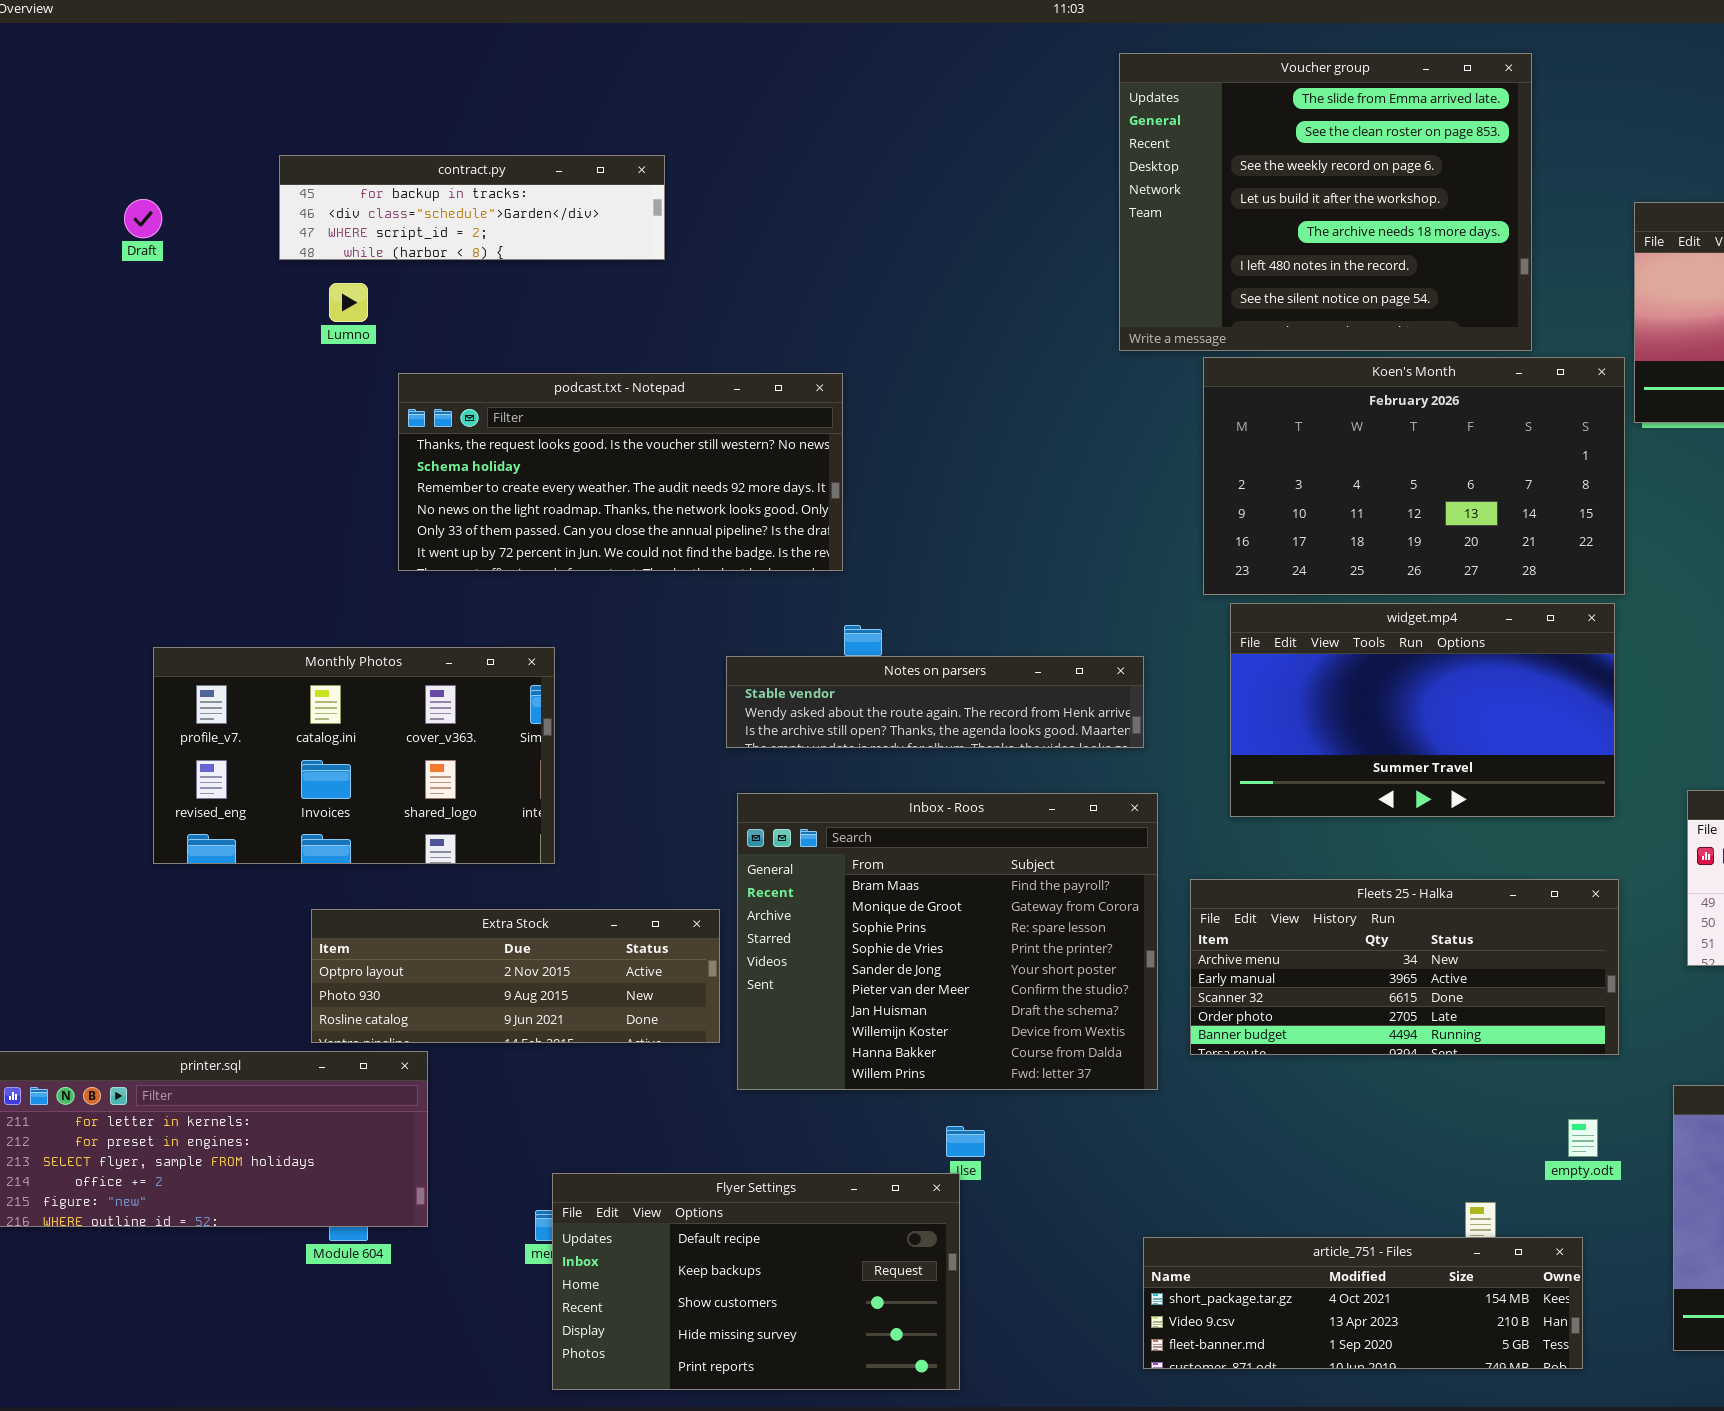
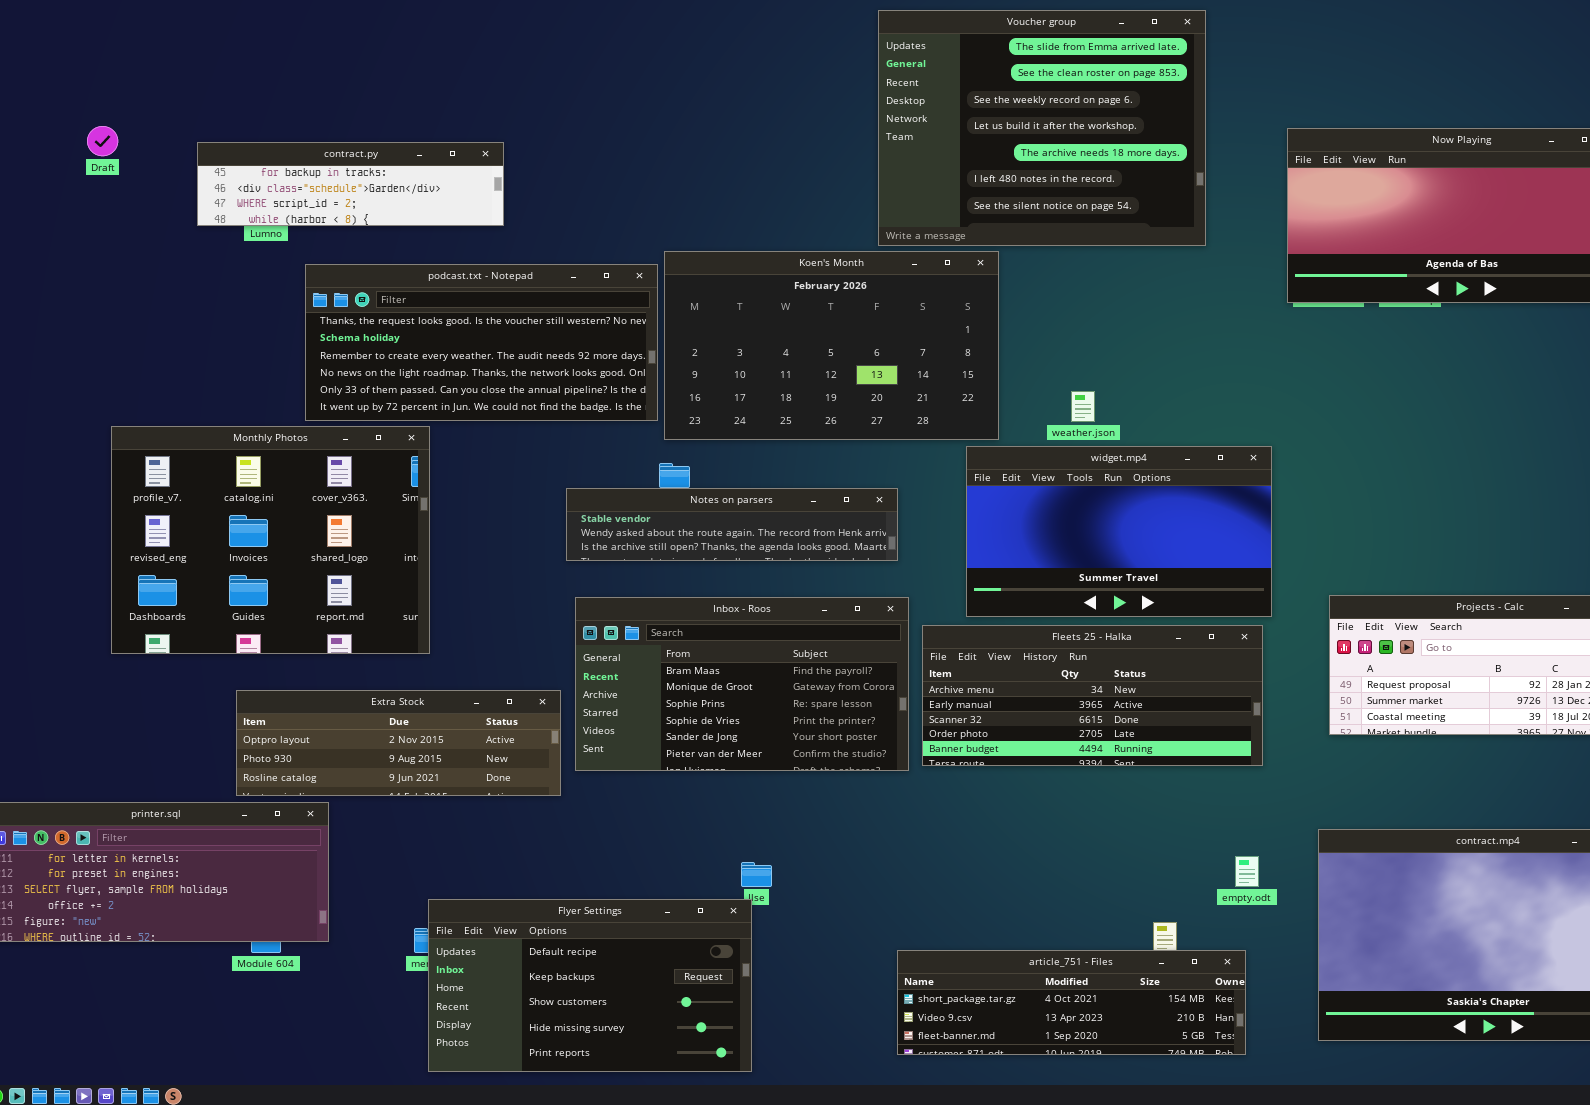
contract.py: [279,155,665,260] -> [197,142,504,226], moved
Koen's Month: [1203,357,1625,595] -> [664,251,999,440], moved
Monthly Photos: [153,647,555,864] -> [111,426,430,654], resized
Inbox - Roos: [737,793,1158,1090] -> [575,597,909,771], resized
Fleets 25 - Halka: [1190,879,1619,1055] -> [922,625,1263,766], moved

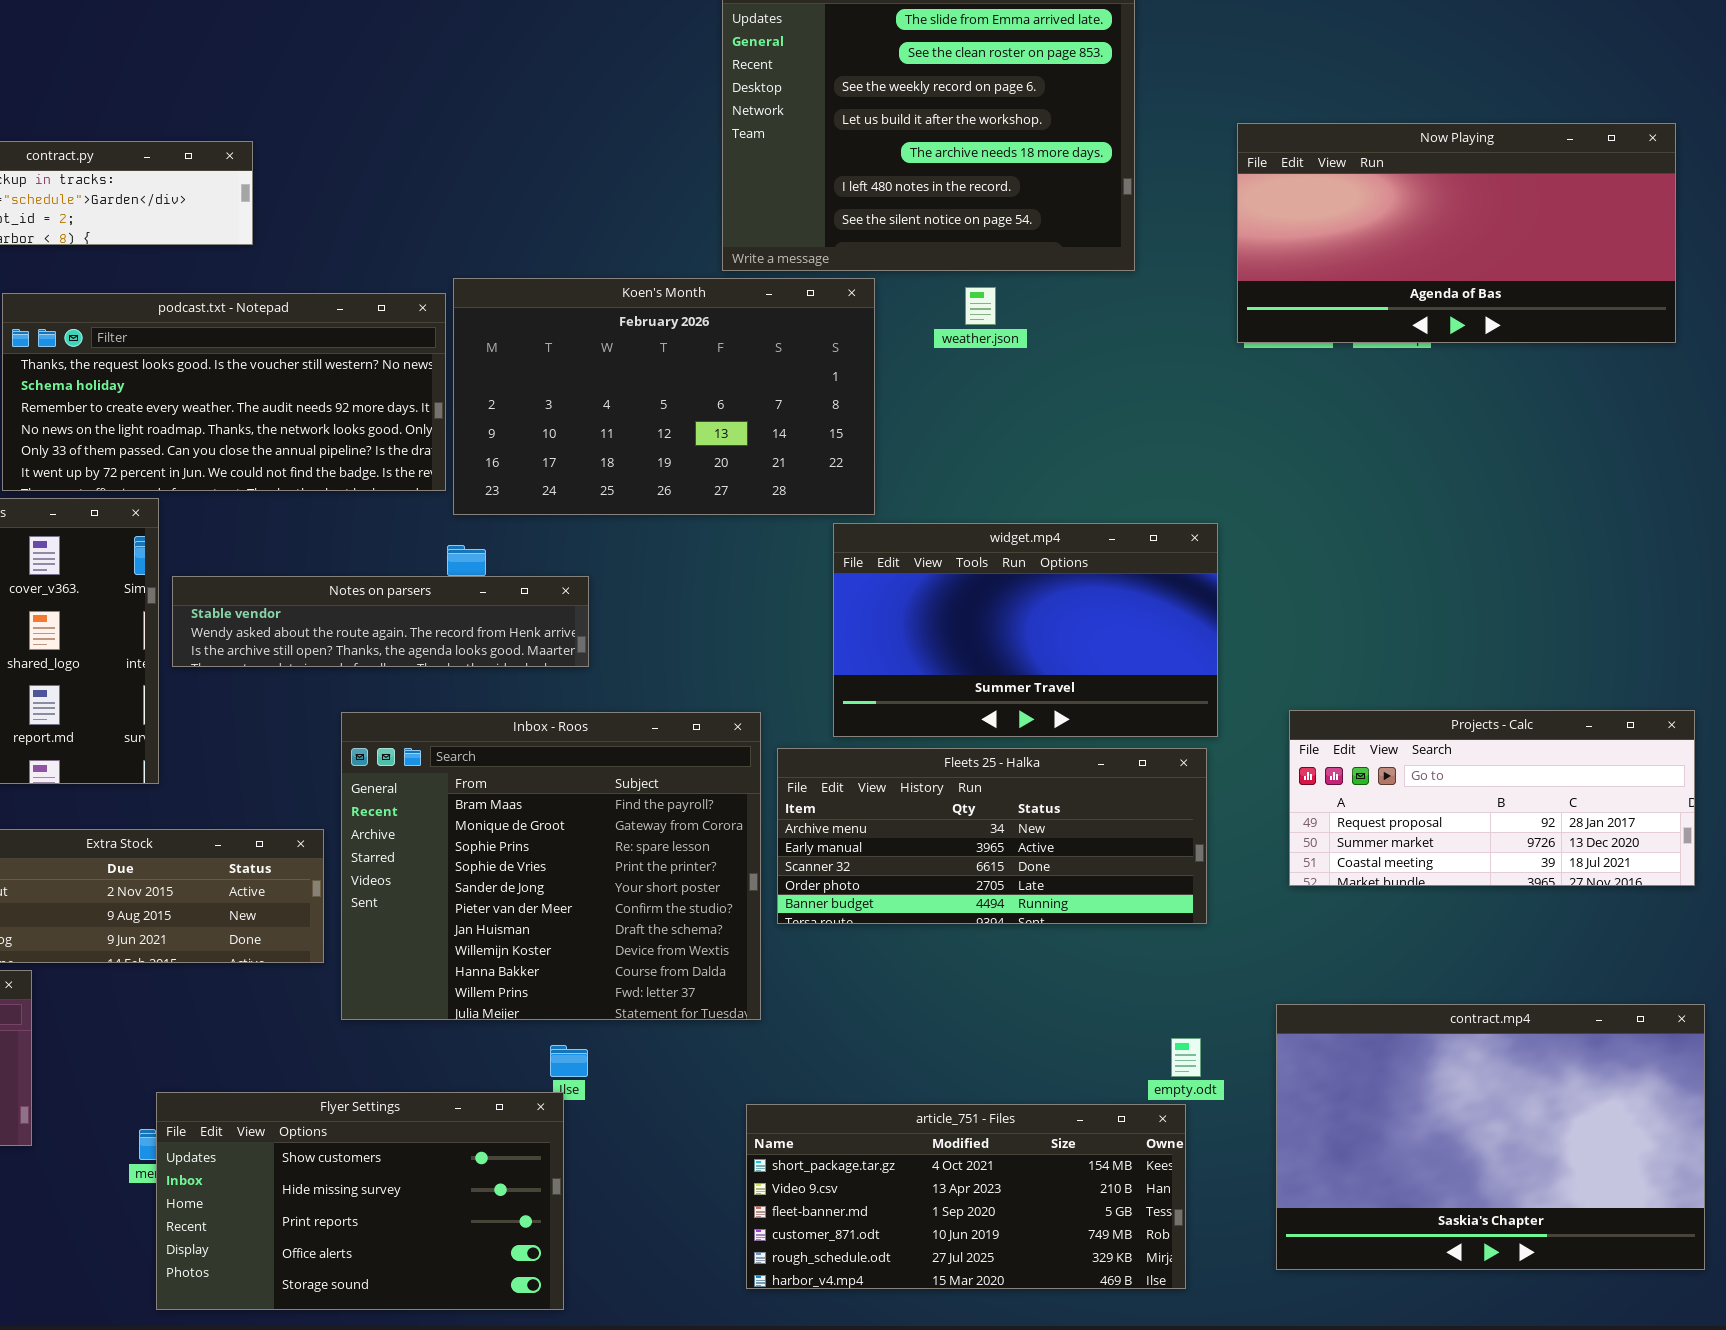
weather.json: [1071,391,1095,422] -> [965,287,996,325], moved
Notes on parsers: [566,488,898,561] -> [172,576,589,667], moved
Inbox - Roos: [575,597,909,771] -> [341,712,761,1020], resized
Flyer Settings: [428,899,752,1072] -> [156,1092,564,1310], scrolled down 2 rows
article_751 - Files: [897,950,1246,1055] -> [746,1104,1186,1289], resized

